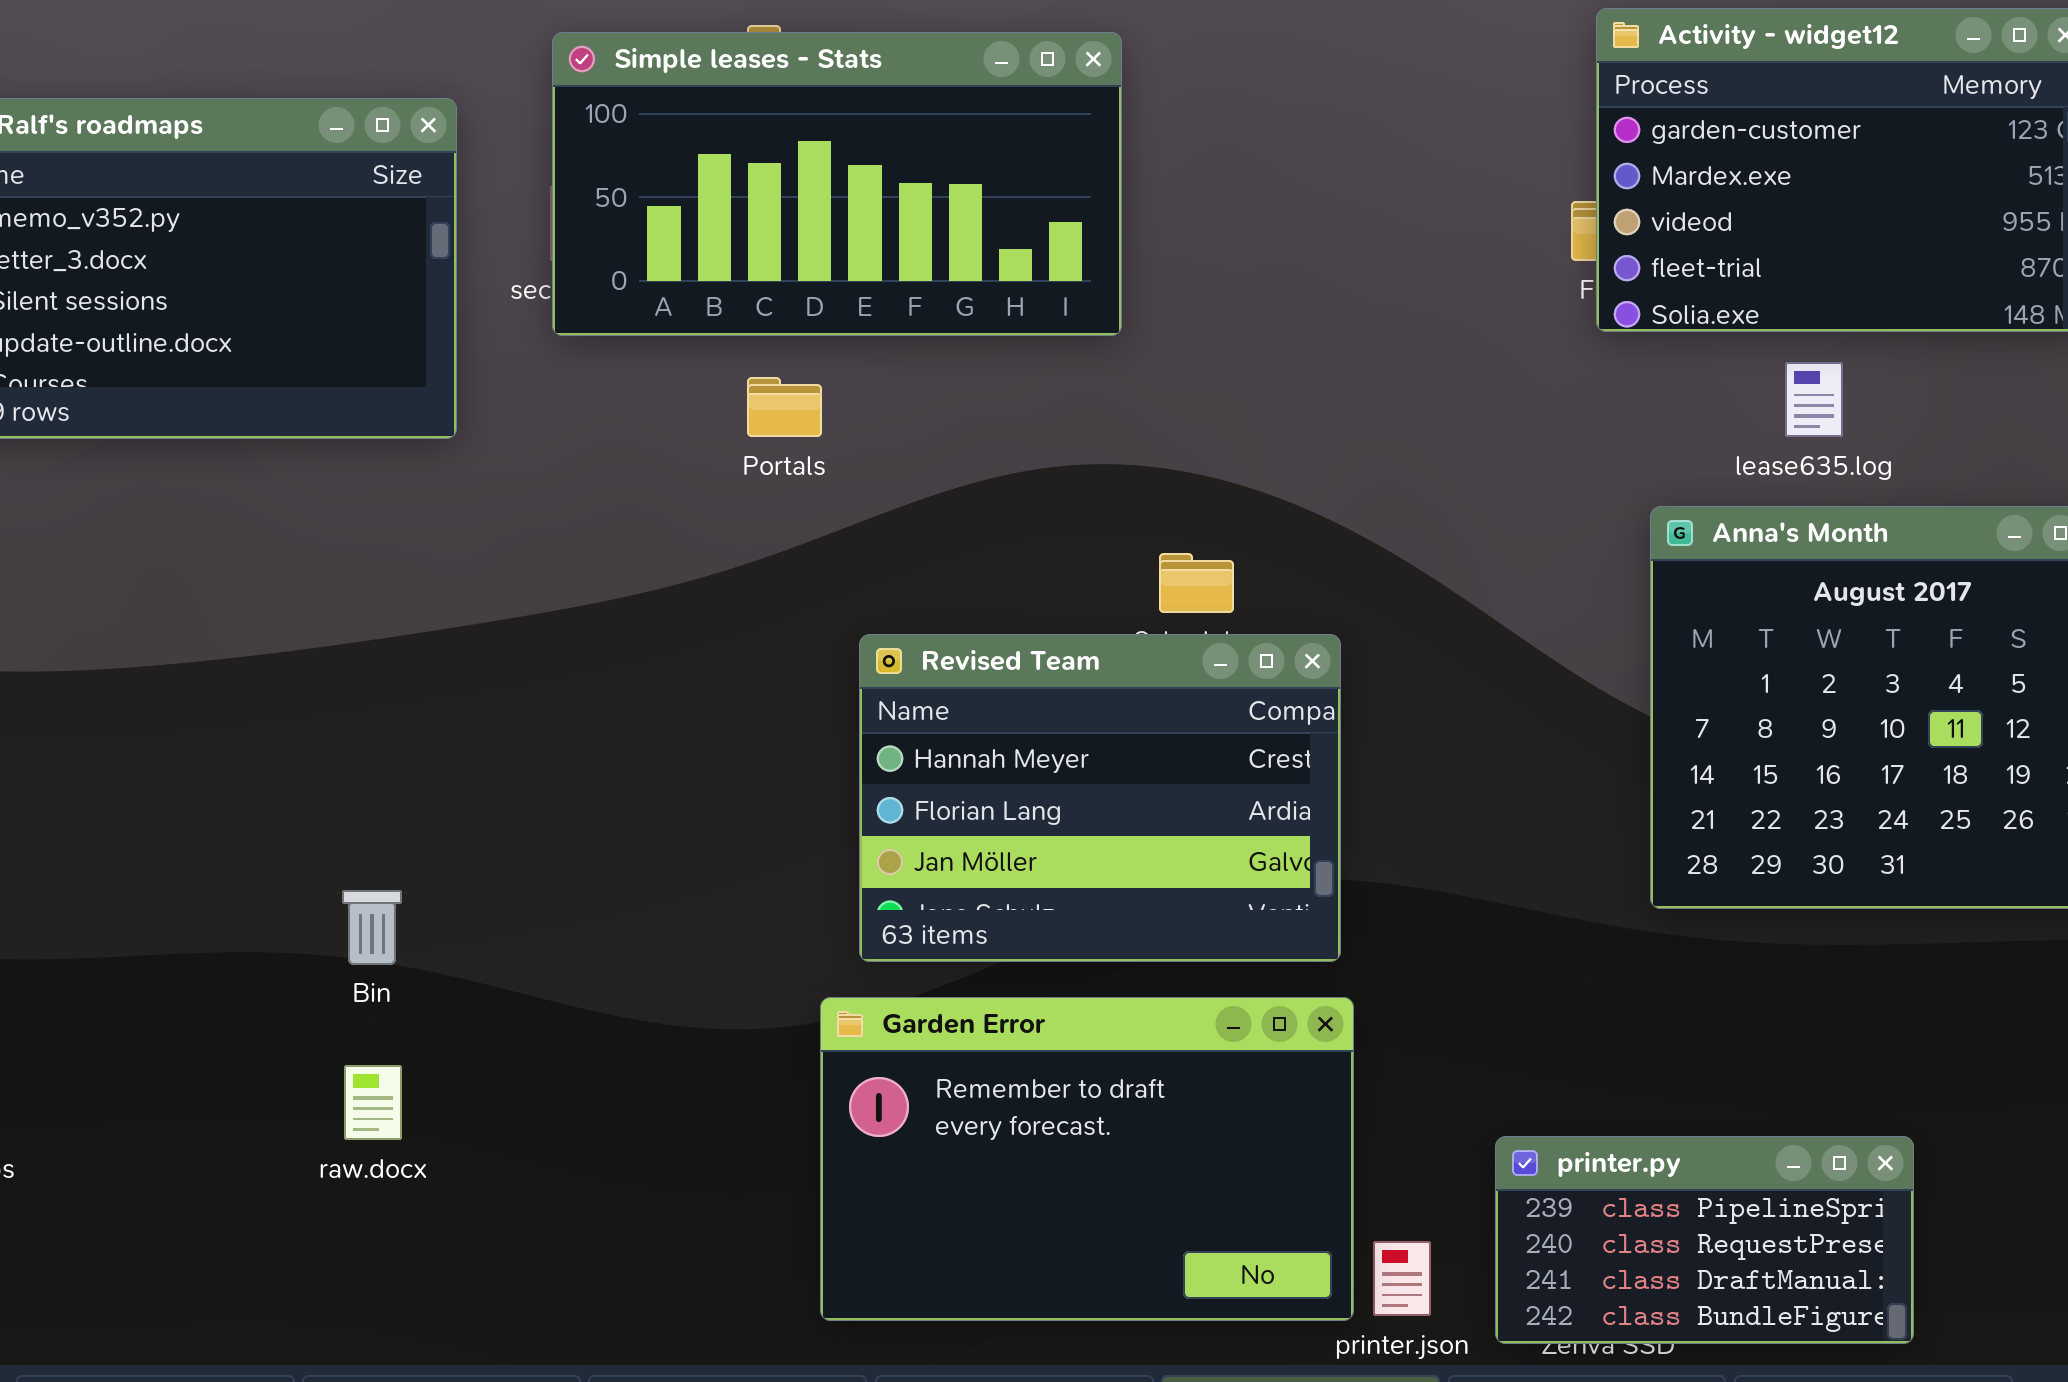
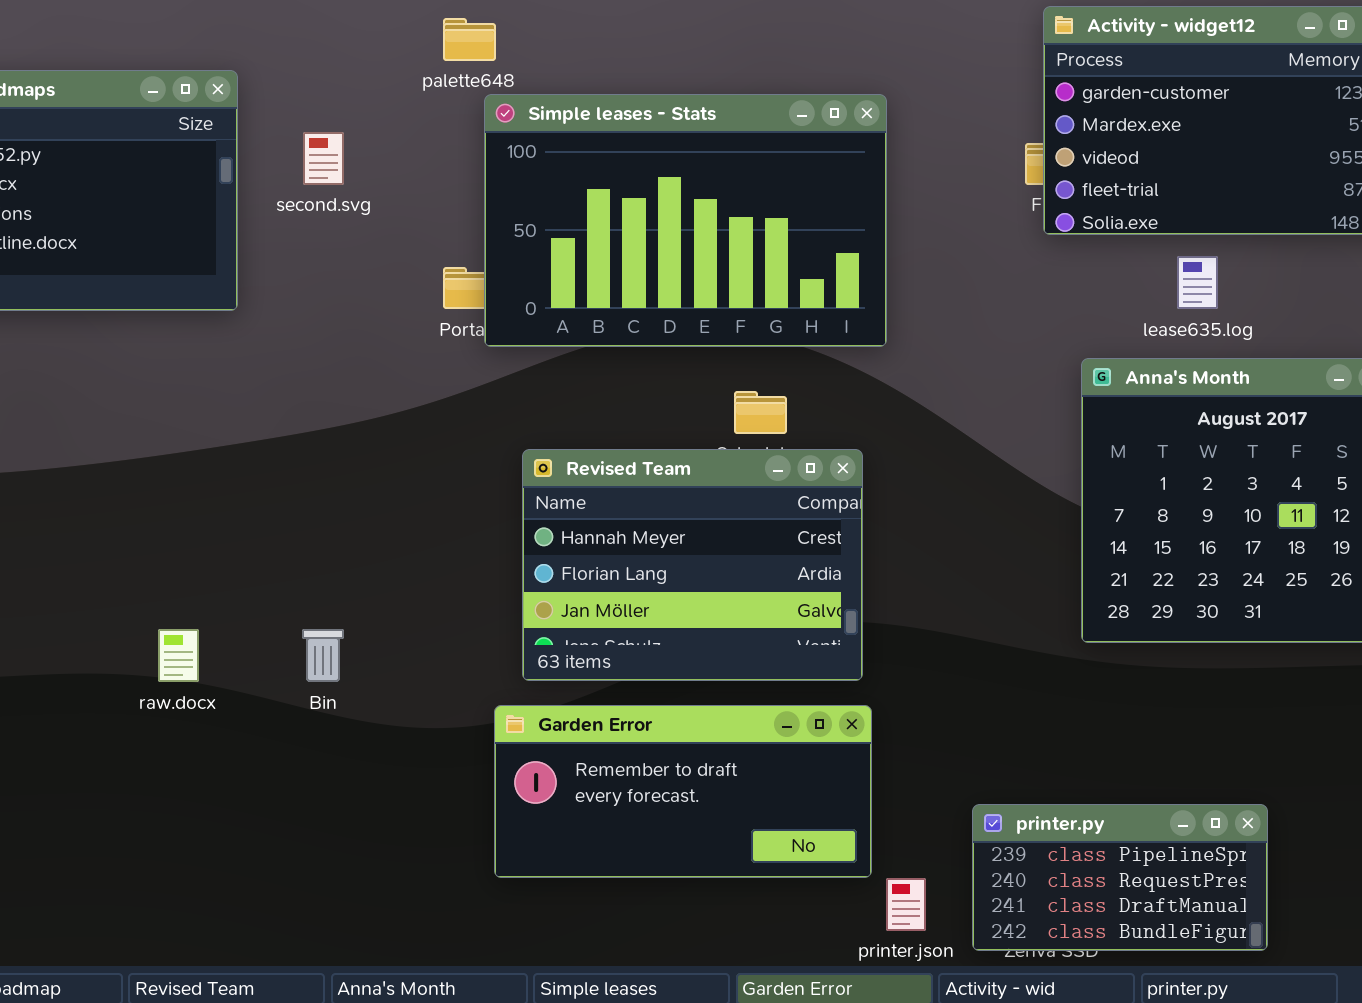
Simple leases - Stats: [552,32,1122,336] -> [484,94,887,347], moved, resized
Bin: [342,890,402,965] -> [302,629,344,682], moved
Garden Error: [820,997,1354,1321] -> [494,705,872,878], resized
raw.docx: [344,1065,402,1140] -> [158,629,199,682], moved

